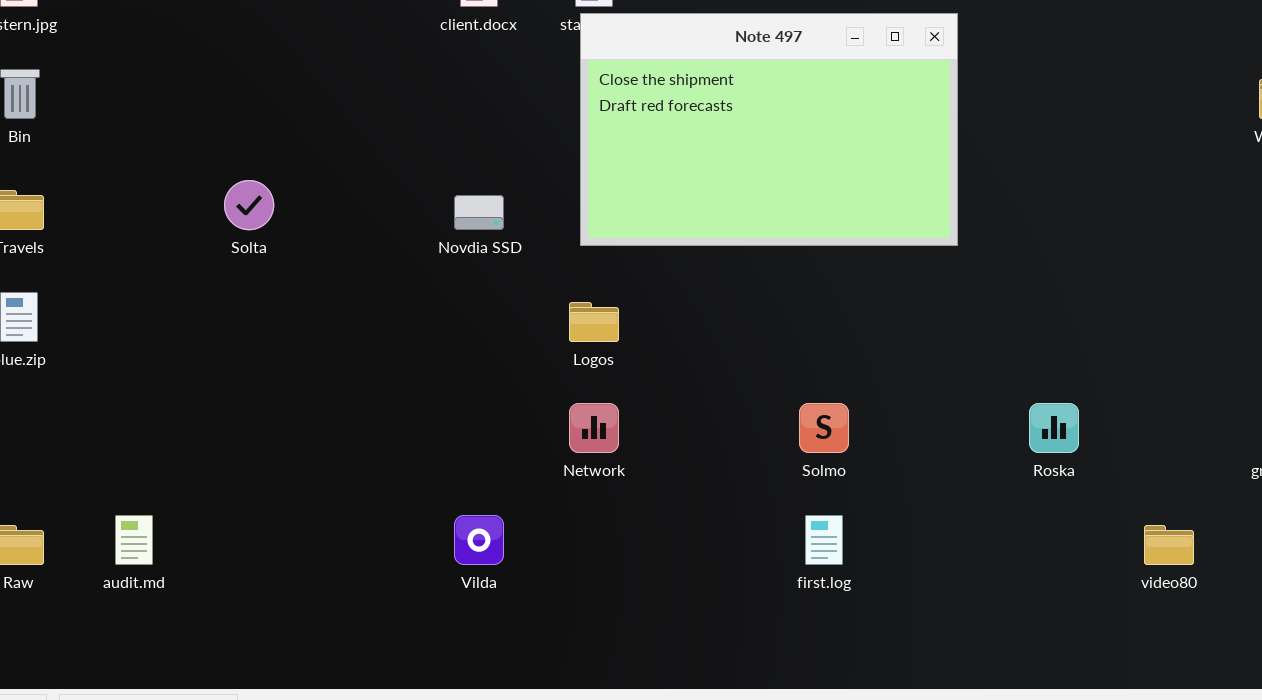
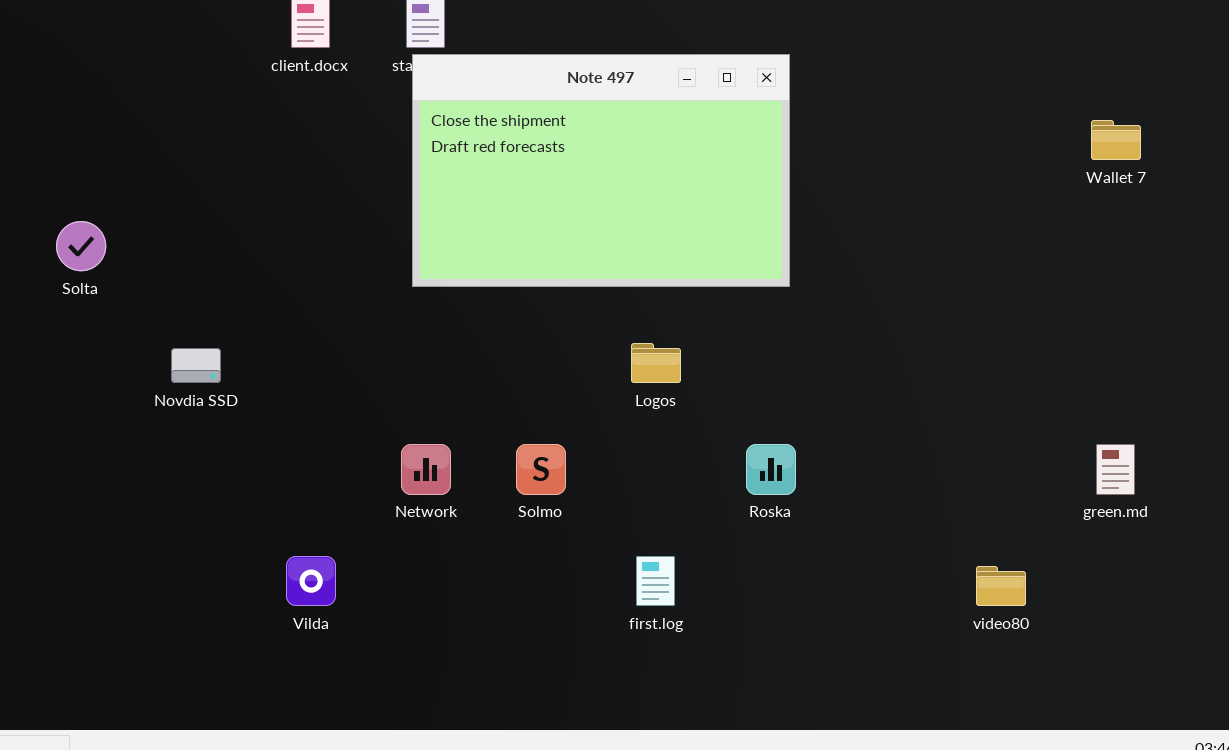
Novdia SSD: [454,195,504,230] -> [171,348,221,383], moved
Logos: [569,302,619,342] -> [631,343,681,383], moved
Solmo: [799,403,849,453] -> [516,444,566,495], moved
Roska: [1029,403,1079,453] -> [746,444,796,495], moved

